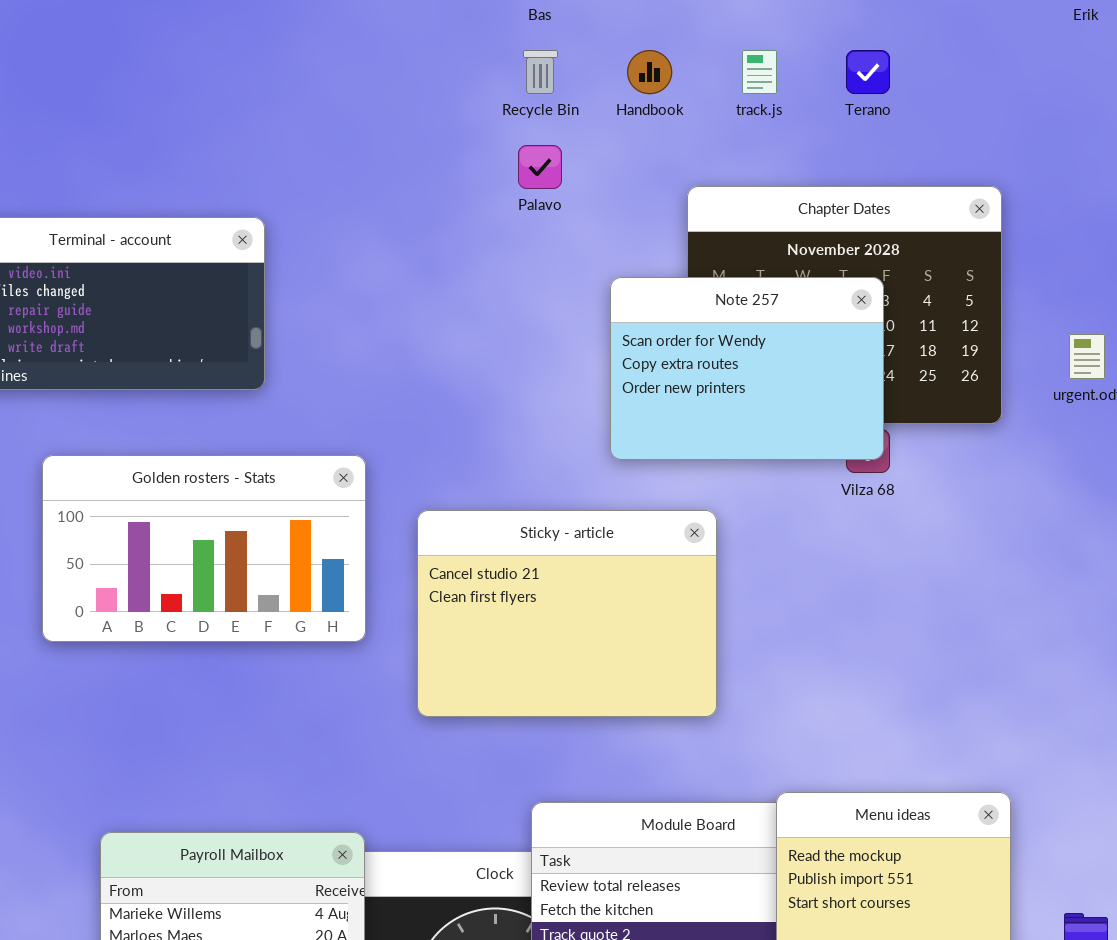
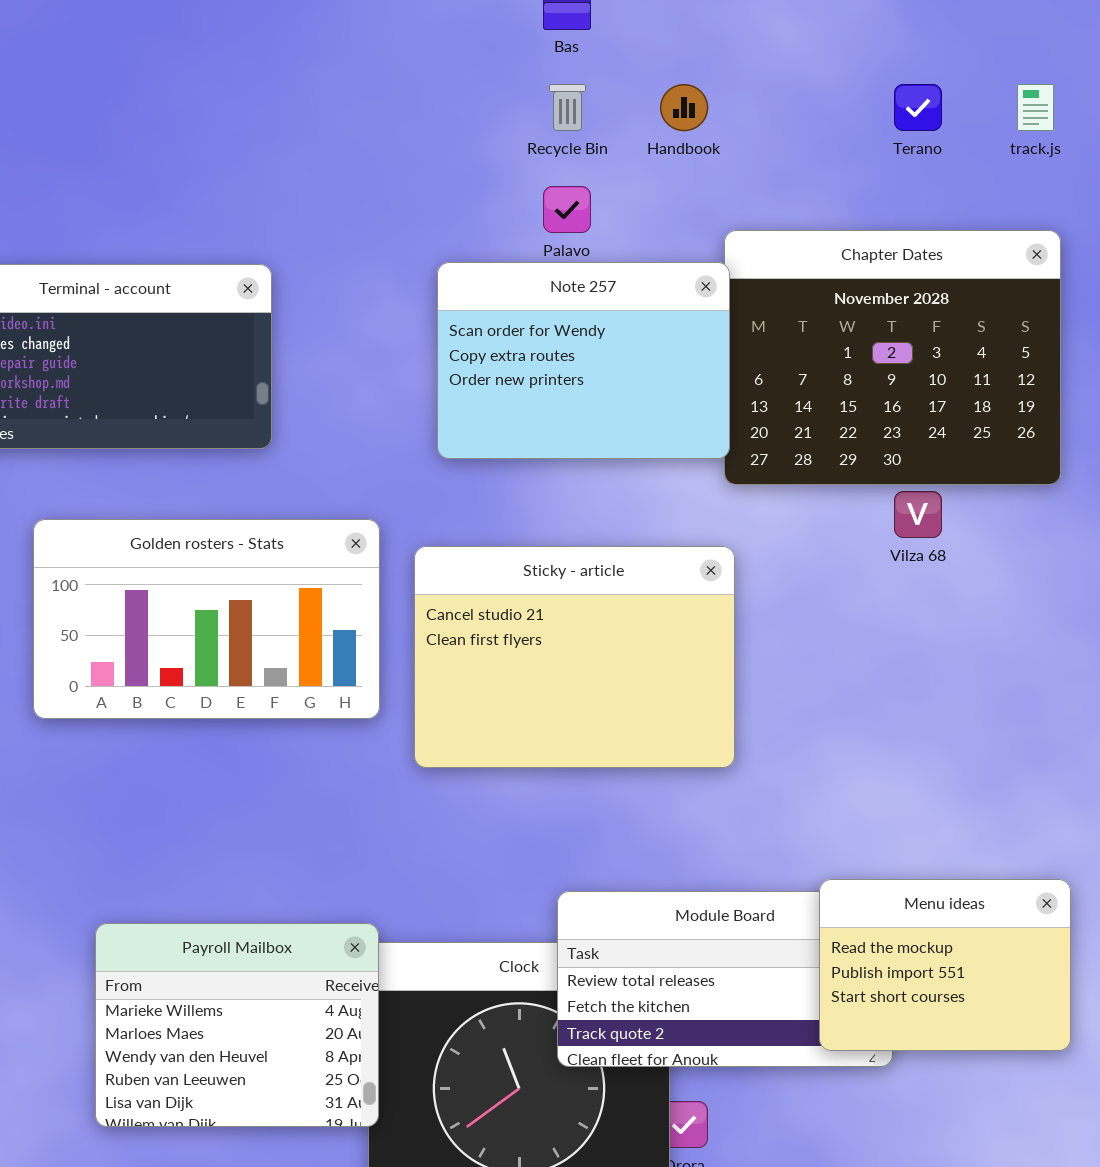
track.js: [742,50,777,94] -> [1017,84,1054,131], moved
Note 257: [610,277,884,460] -> [437,262,730,459], moved
Sticky - article: [417,510,717,717] -> [414,546,735,768], moved

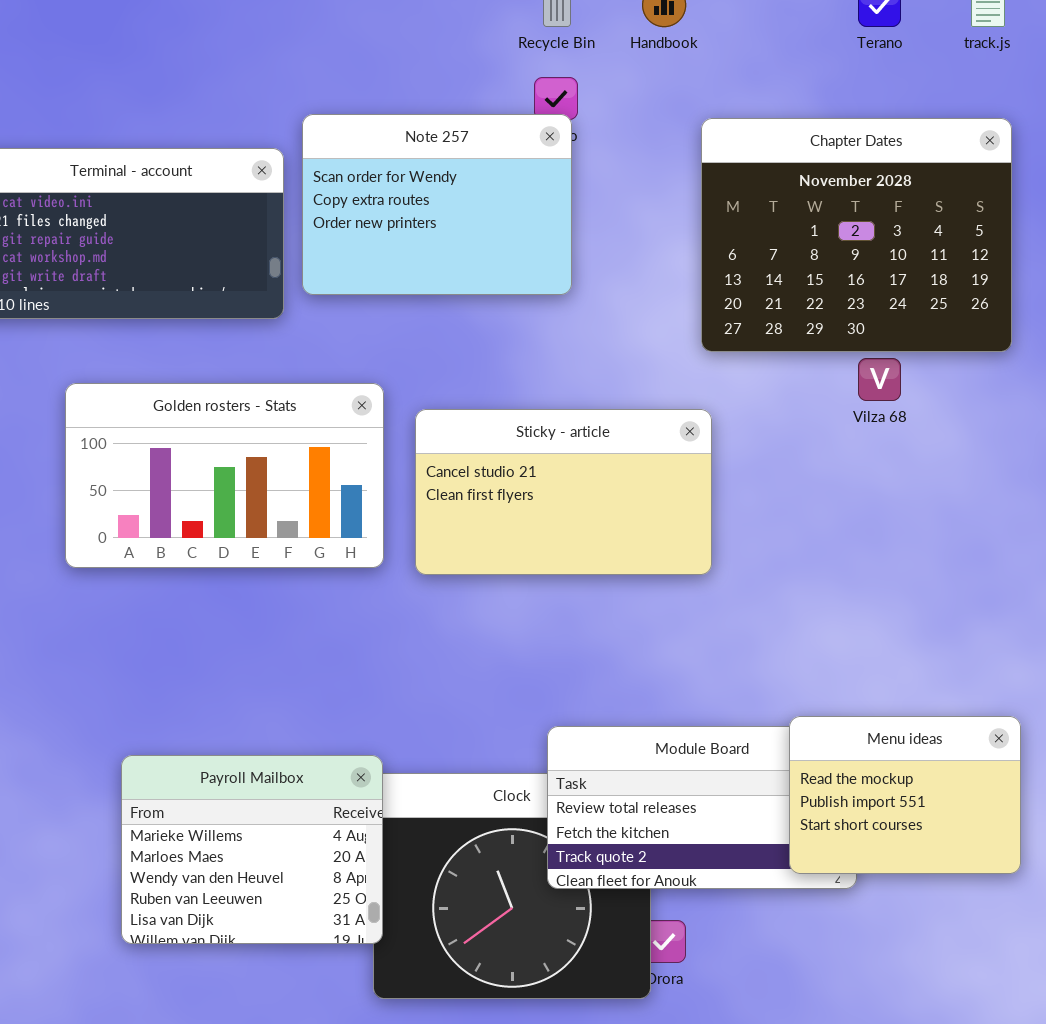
Note 257: [437,262,730,459] -> [302,114,572,295], moved
Sticky - article: [414,546,735,768] -> [415,409,712,575], resized

